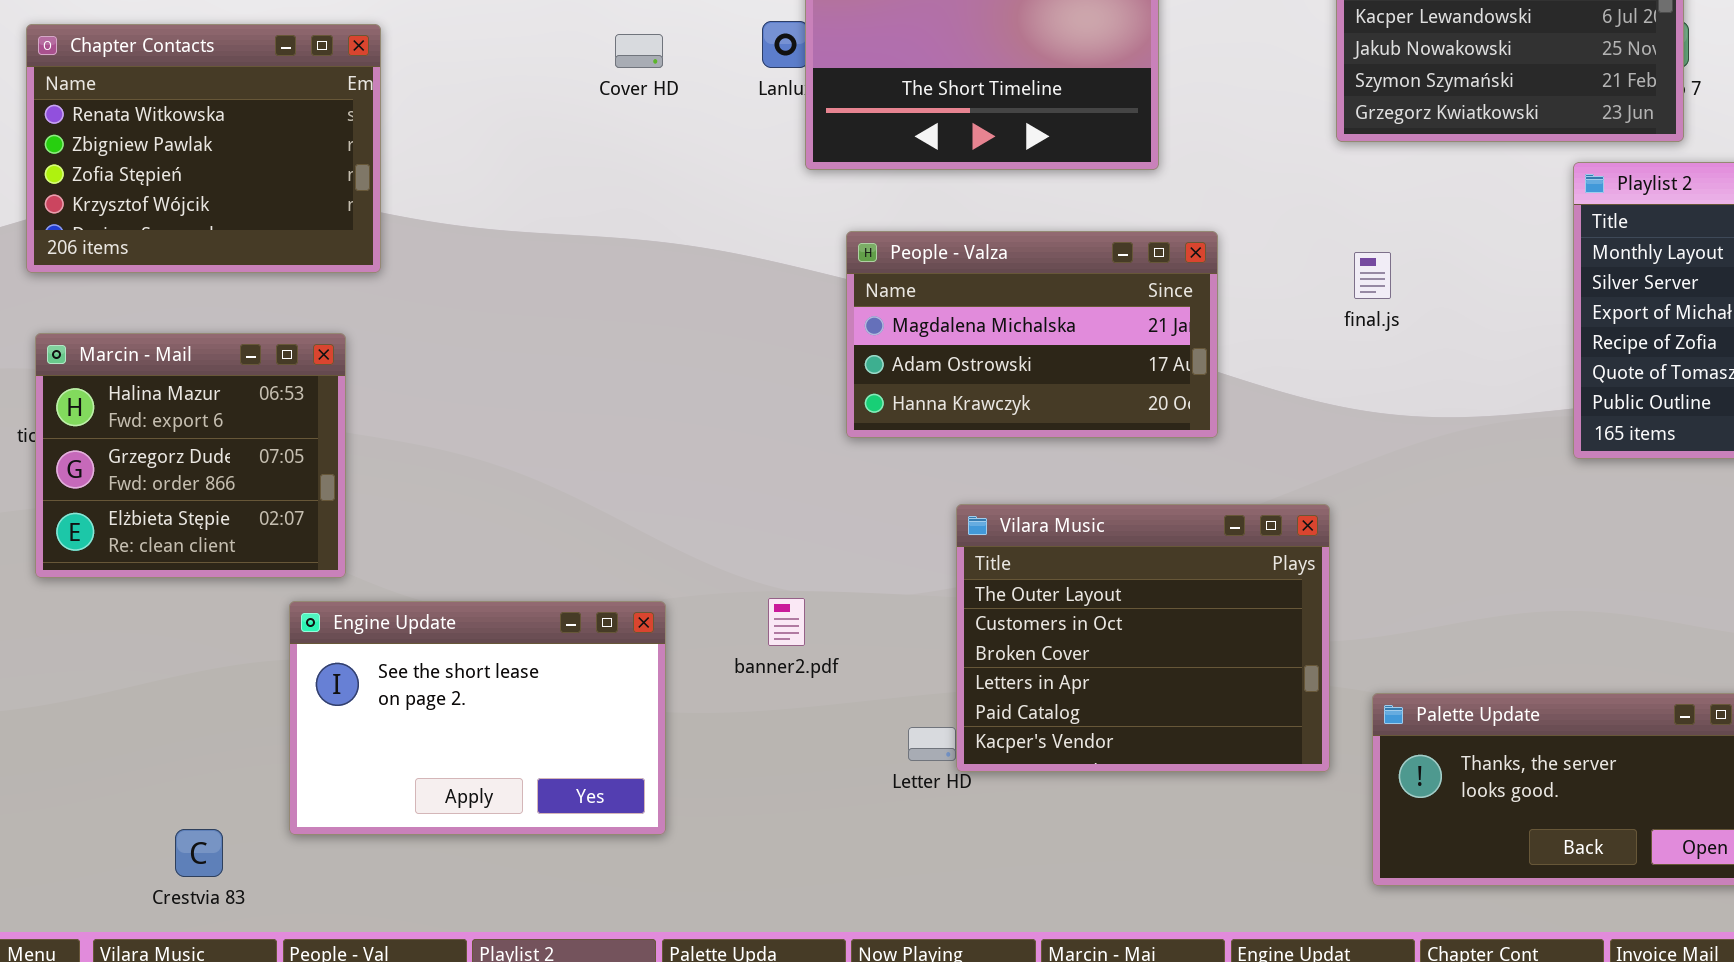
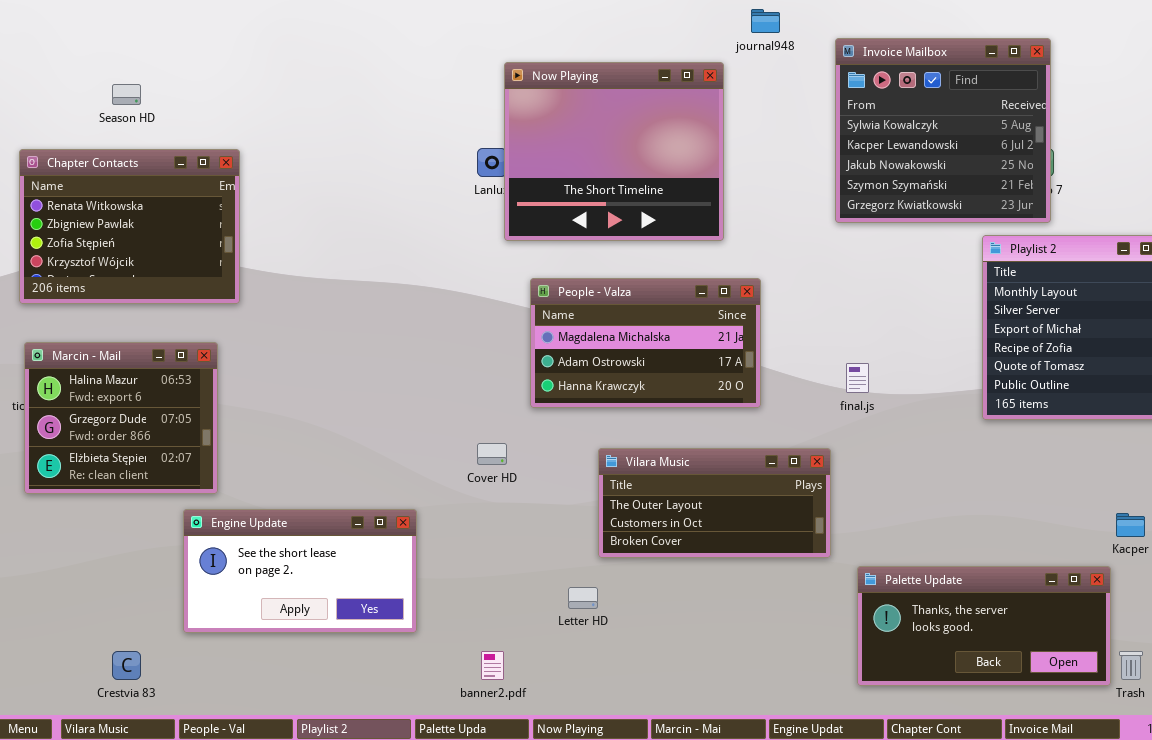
Cover HD: [615,34,663,68] -> [477,443,507,465], moved
final.js: [1354,252,1391,299] -> [846,363,869,393], moved
Vilara Music: [956,504,1330,772] -> [598,448,831,558], resized
banner2.pdf: [768,598,805,646] -> [481,651,504,680], moved
Engine Update: [289,601,666,835] -> [183,509,417,633], resized

